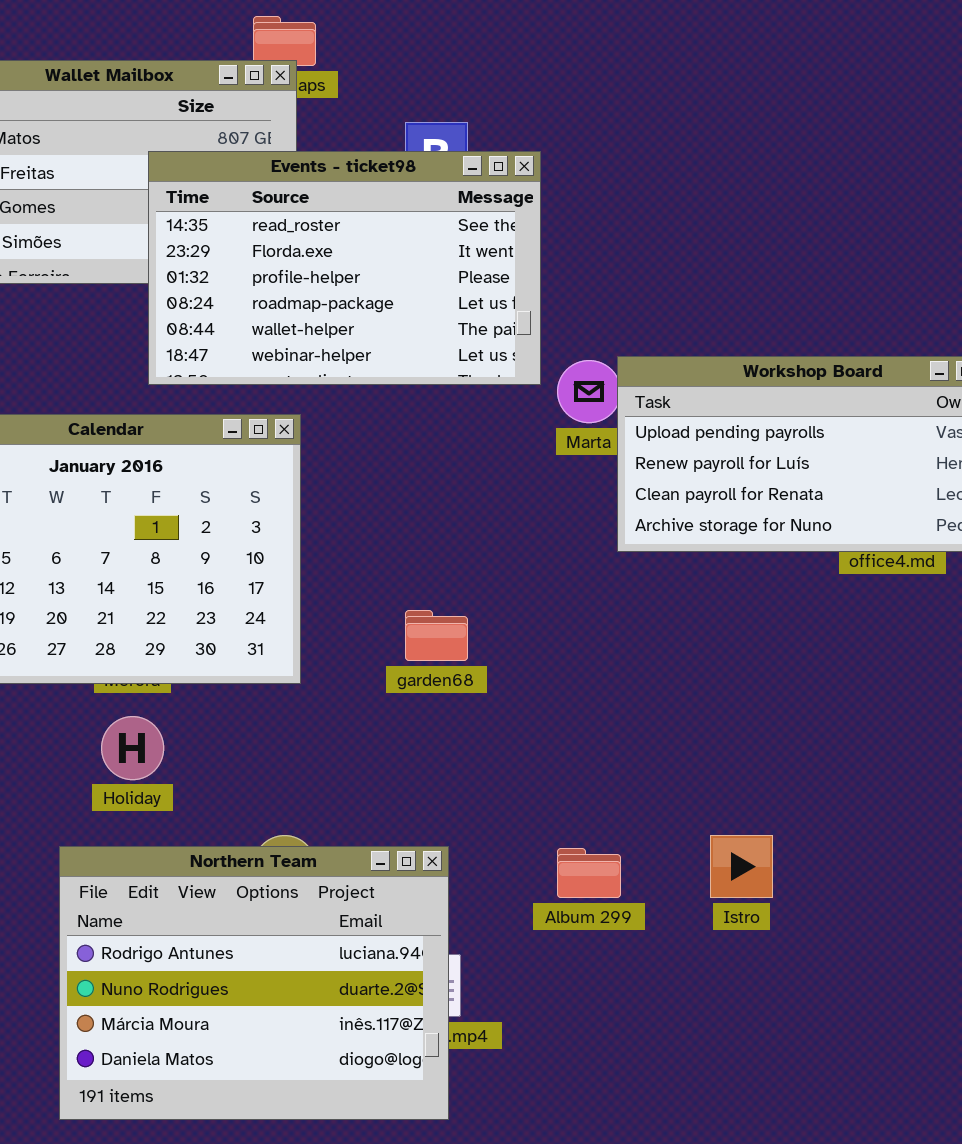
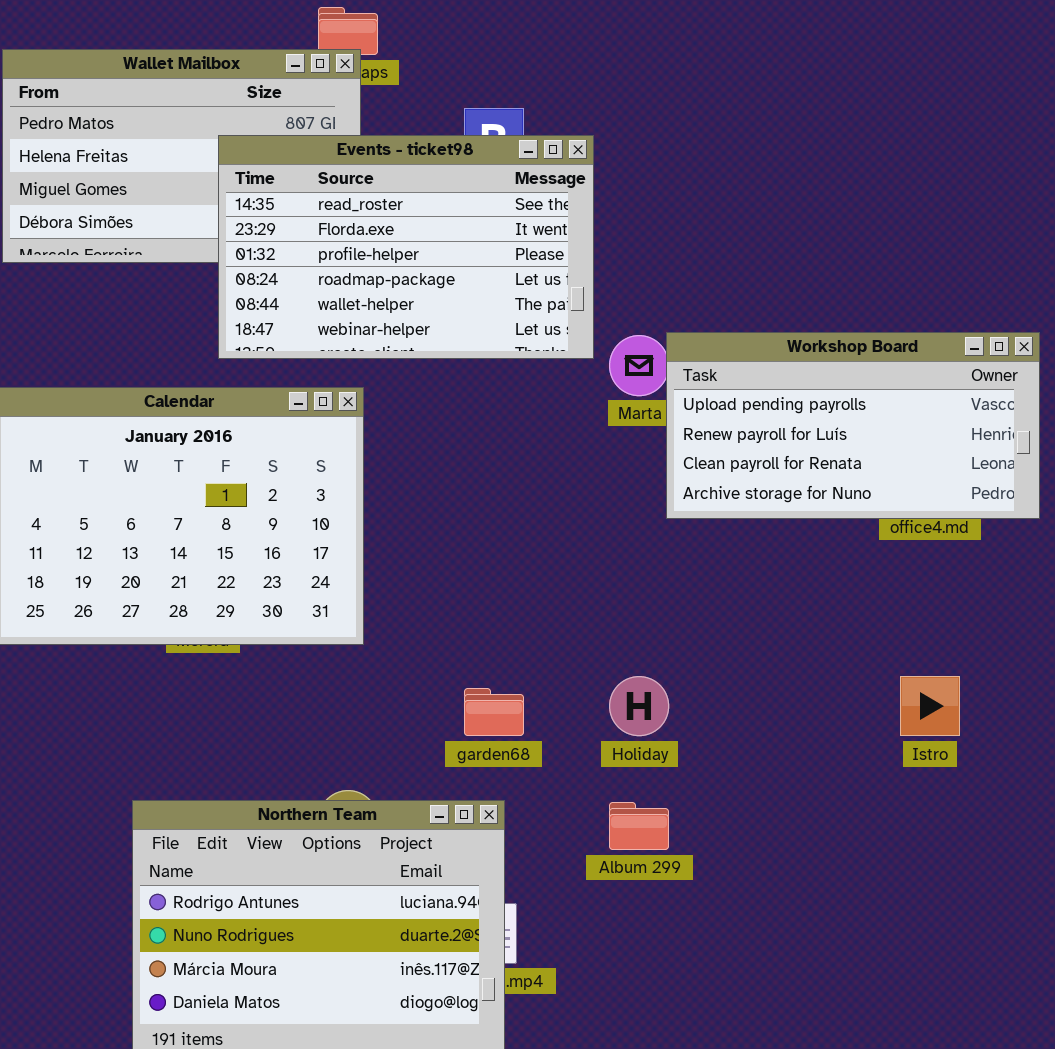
garden68: [405,610,468,661] -> [464,688,524,736], moved
Holiday: [101,716,164,780] -> [609,676,669,736], moved
Istro: [710,835,773,898] -> [900,676,960,736], moved

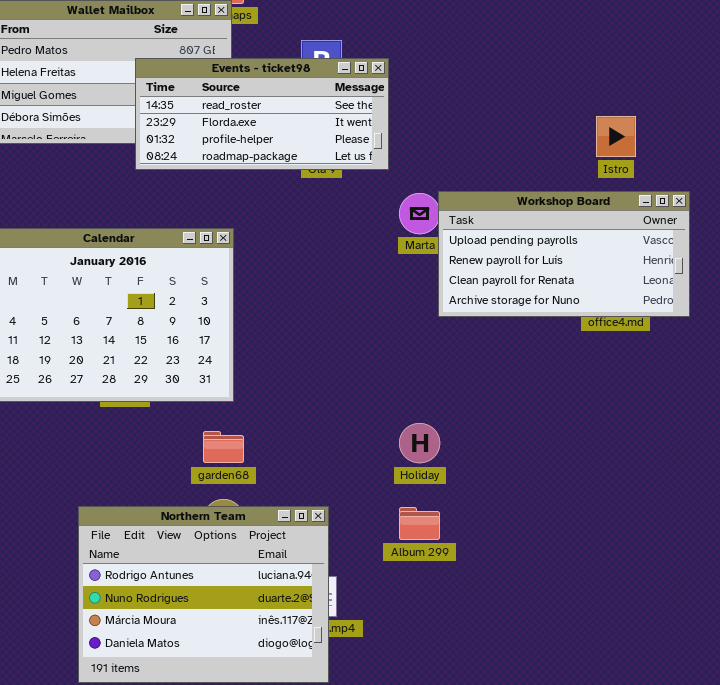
Events - ticket98: [218,135,594,359] -> [135,58,389,170], resized
Istro: [900,676,960,736] -> [596,116,636,157], moved
garden68: [464,688,524,736] -> [203,431,244,463], moved

